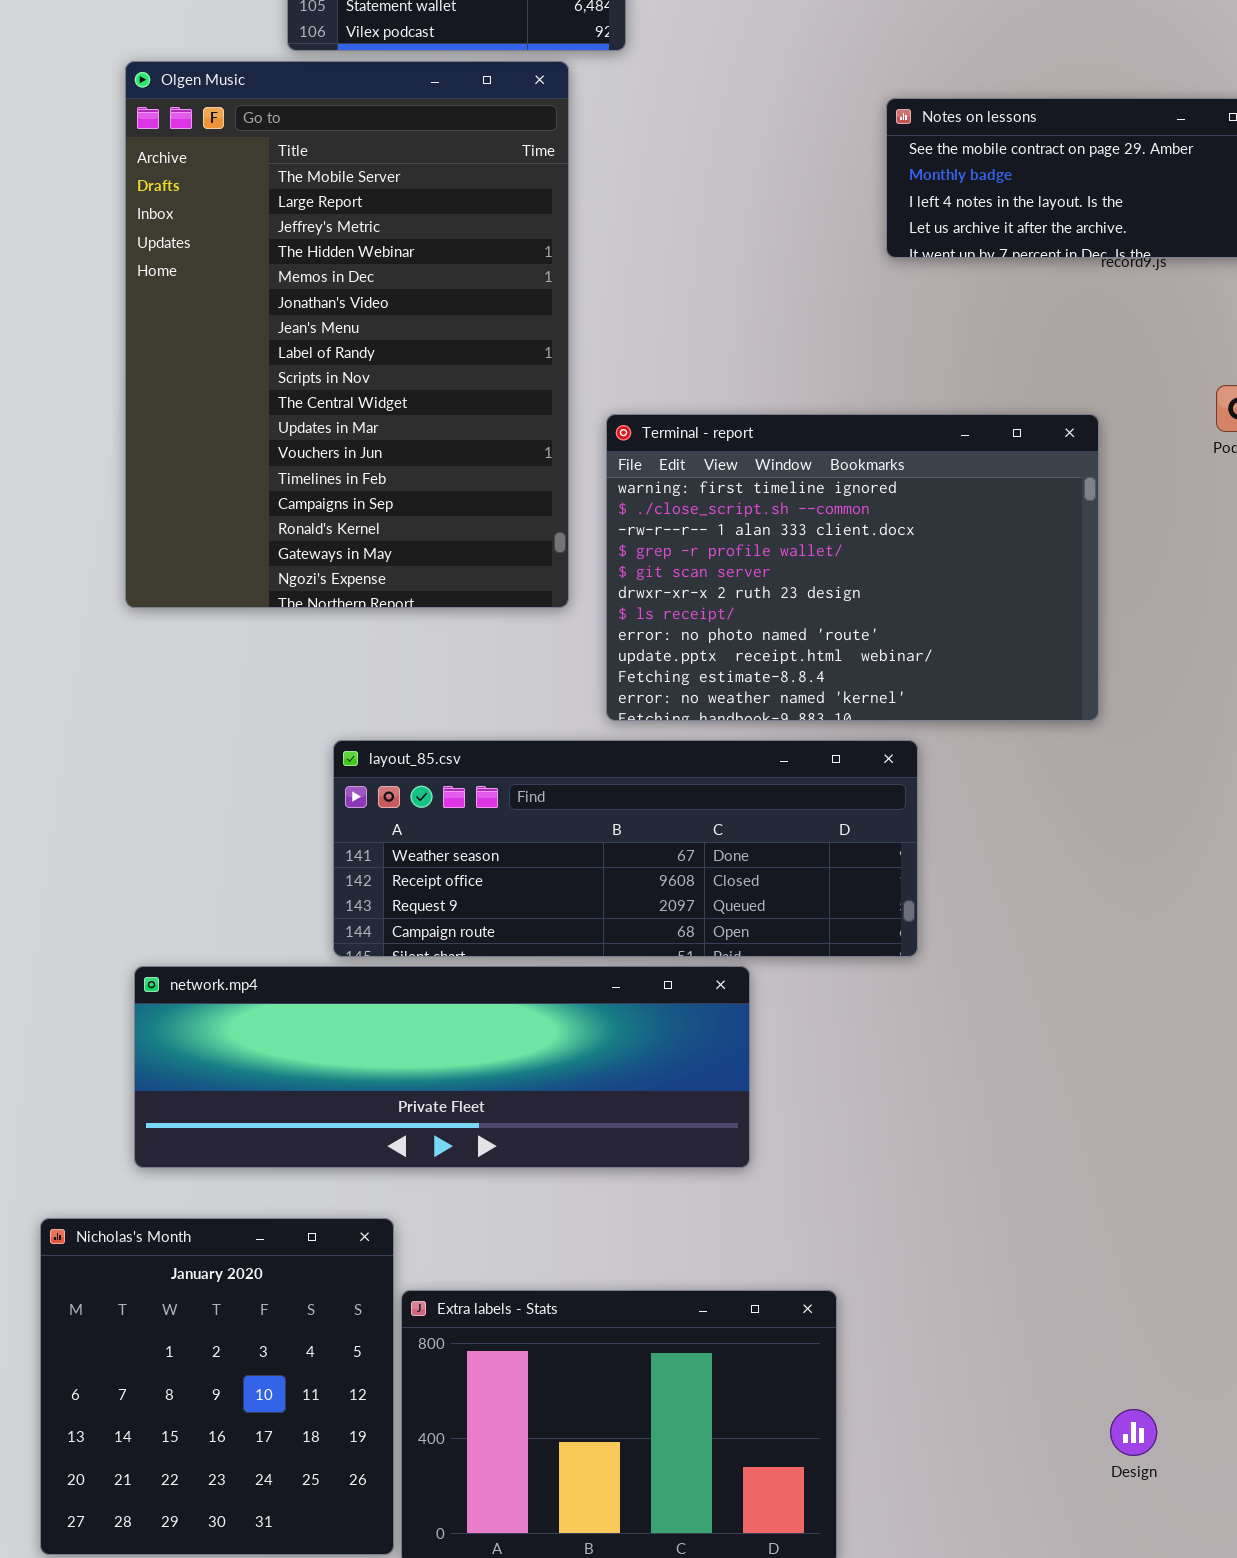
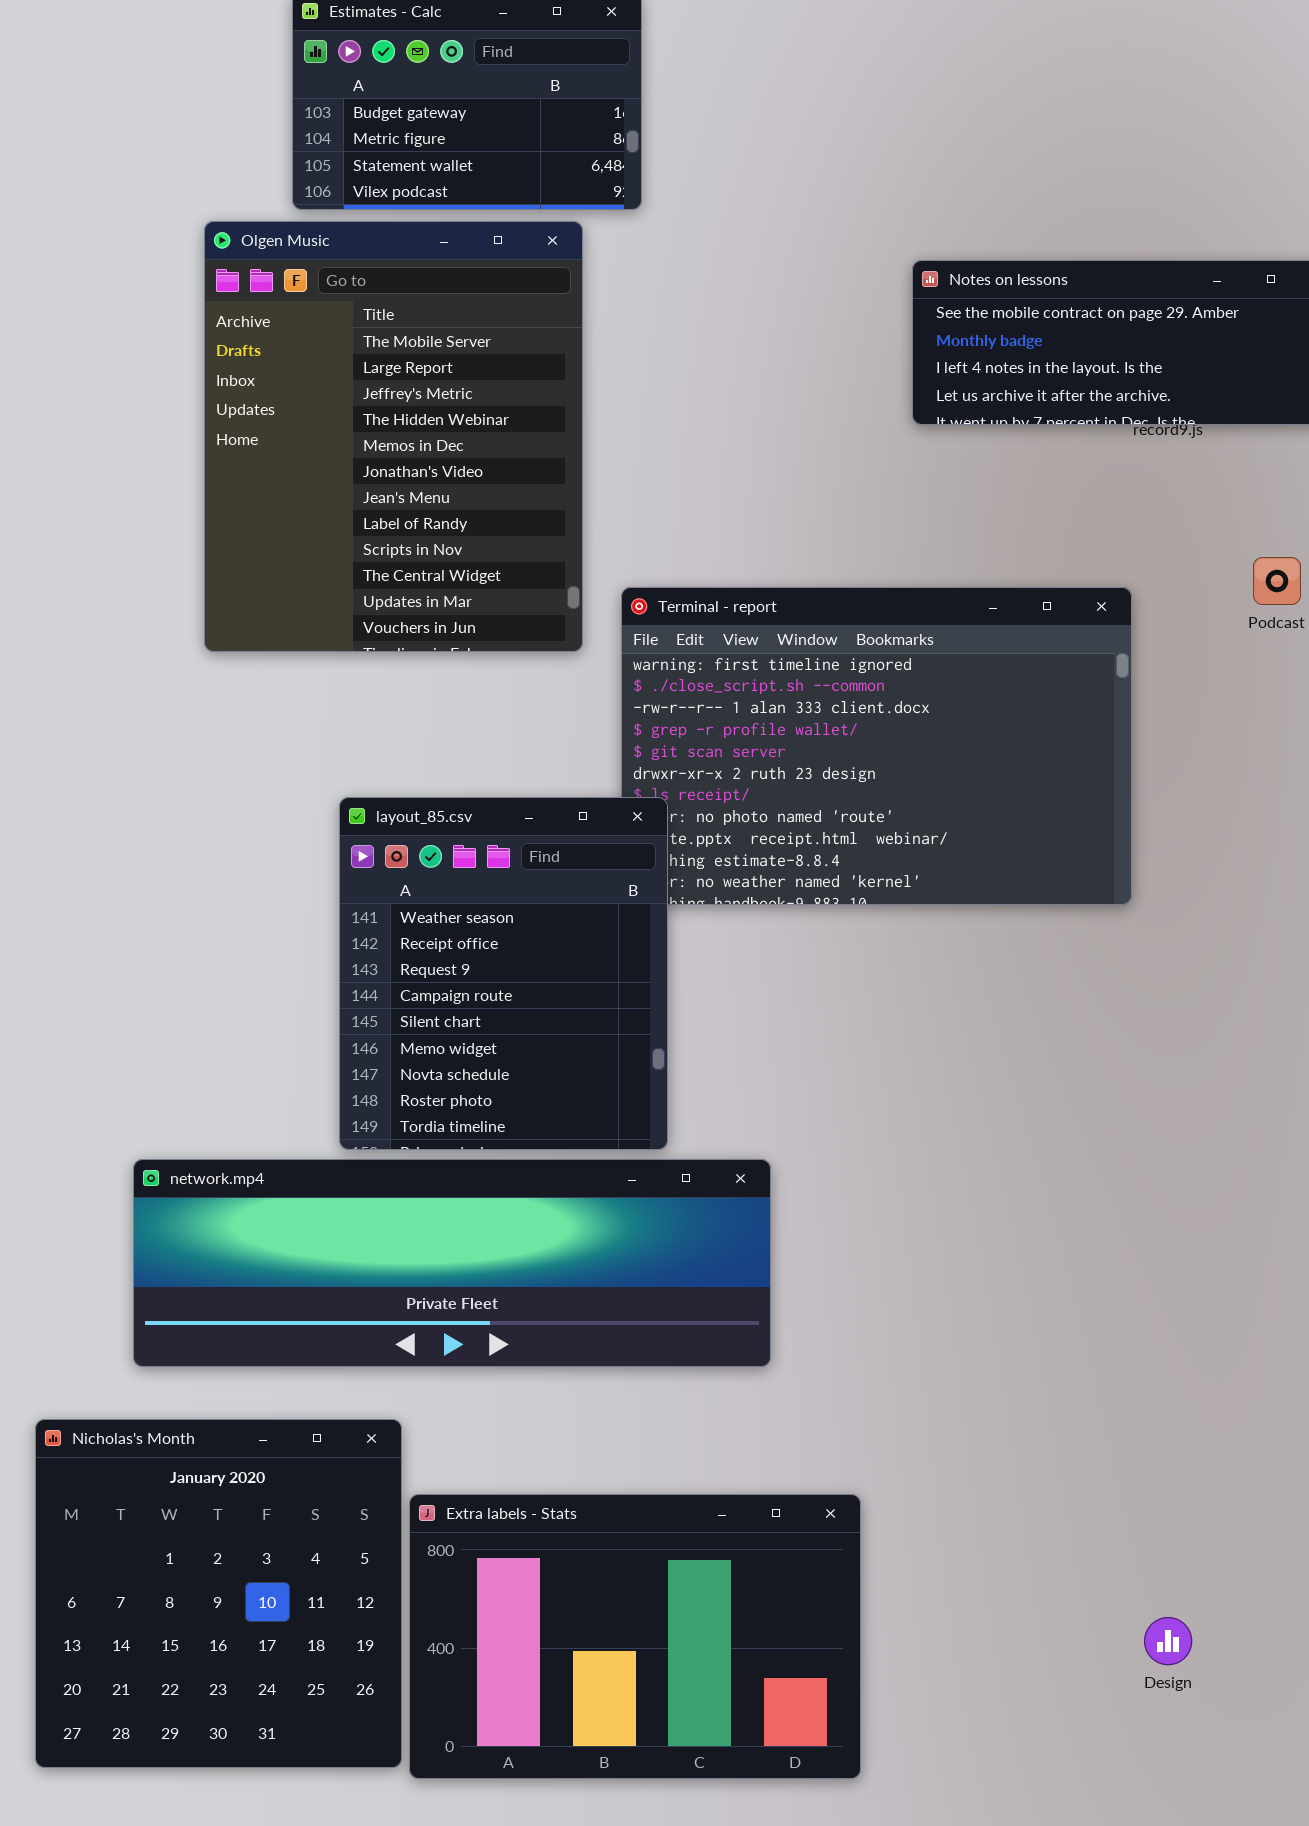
Olgen Music: [125,61,569,608] -> [204,221,583,652], resized
layout_85.csv: [333,740,918,957] -> [339,797,668,1150], resized

